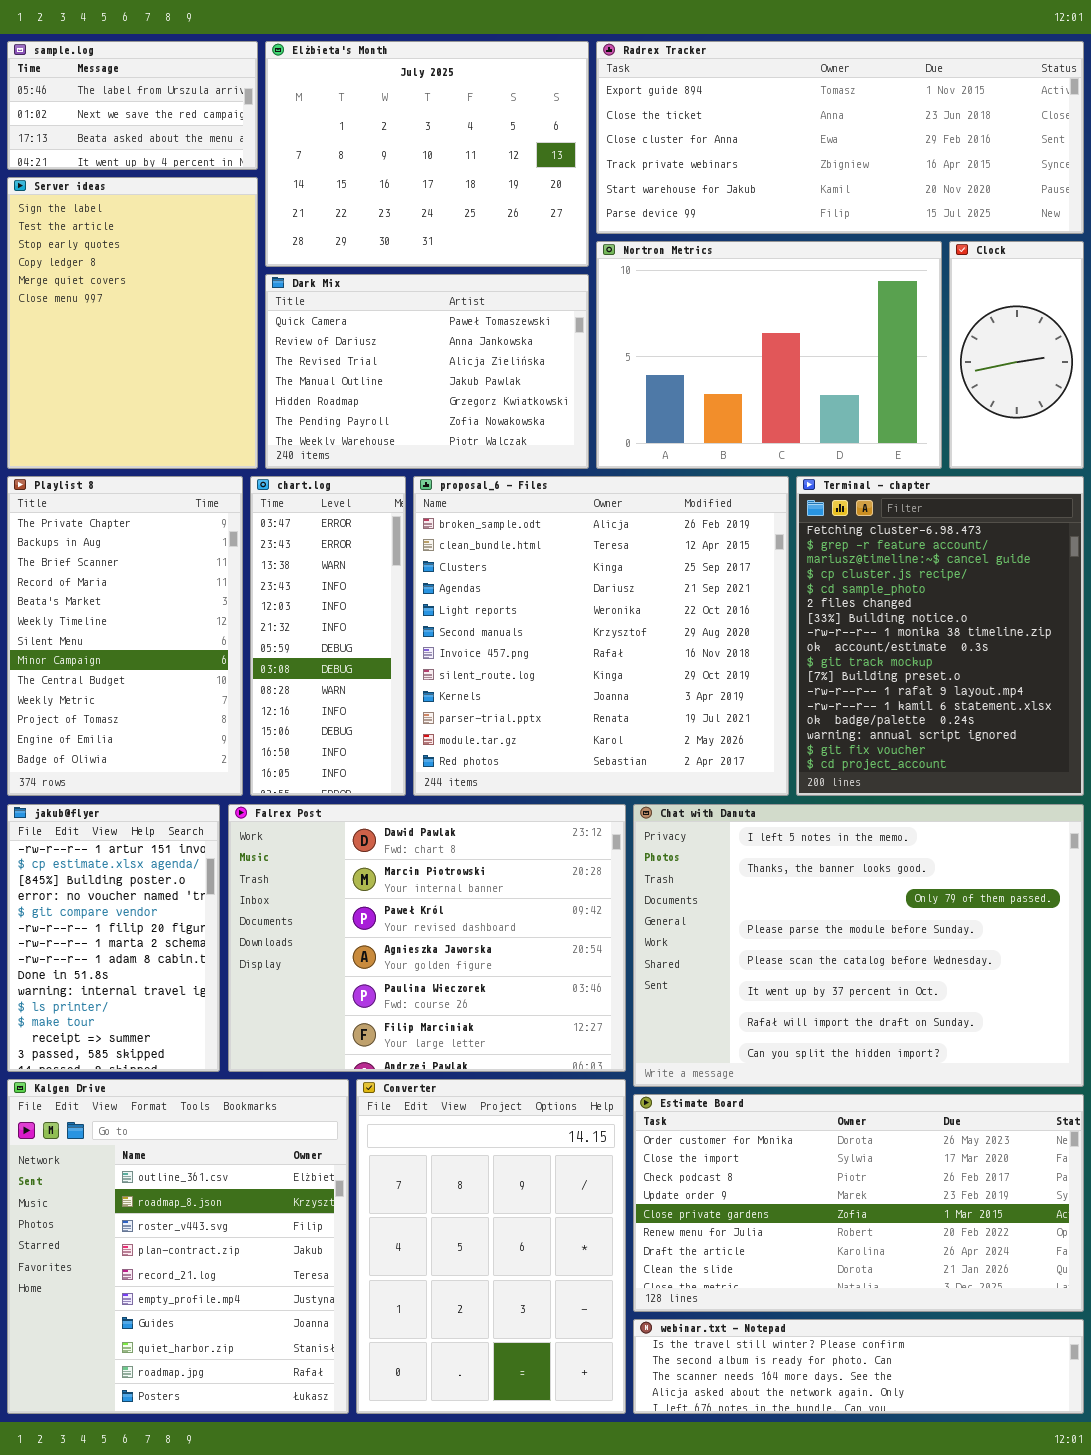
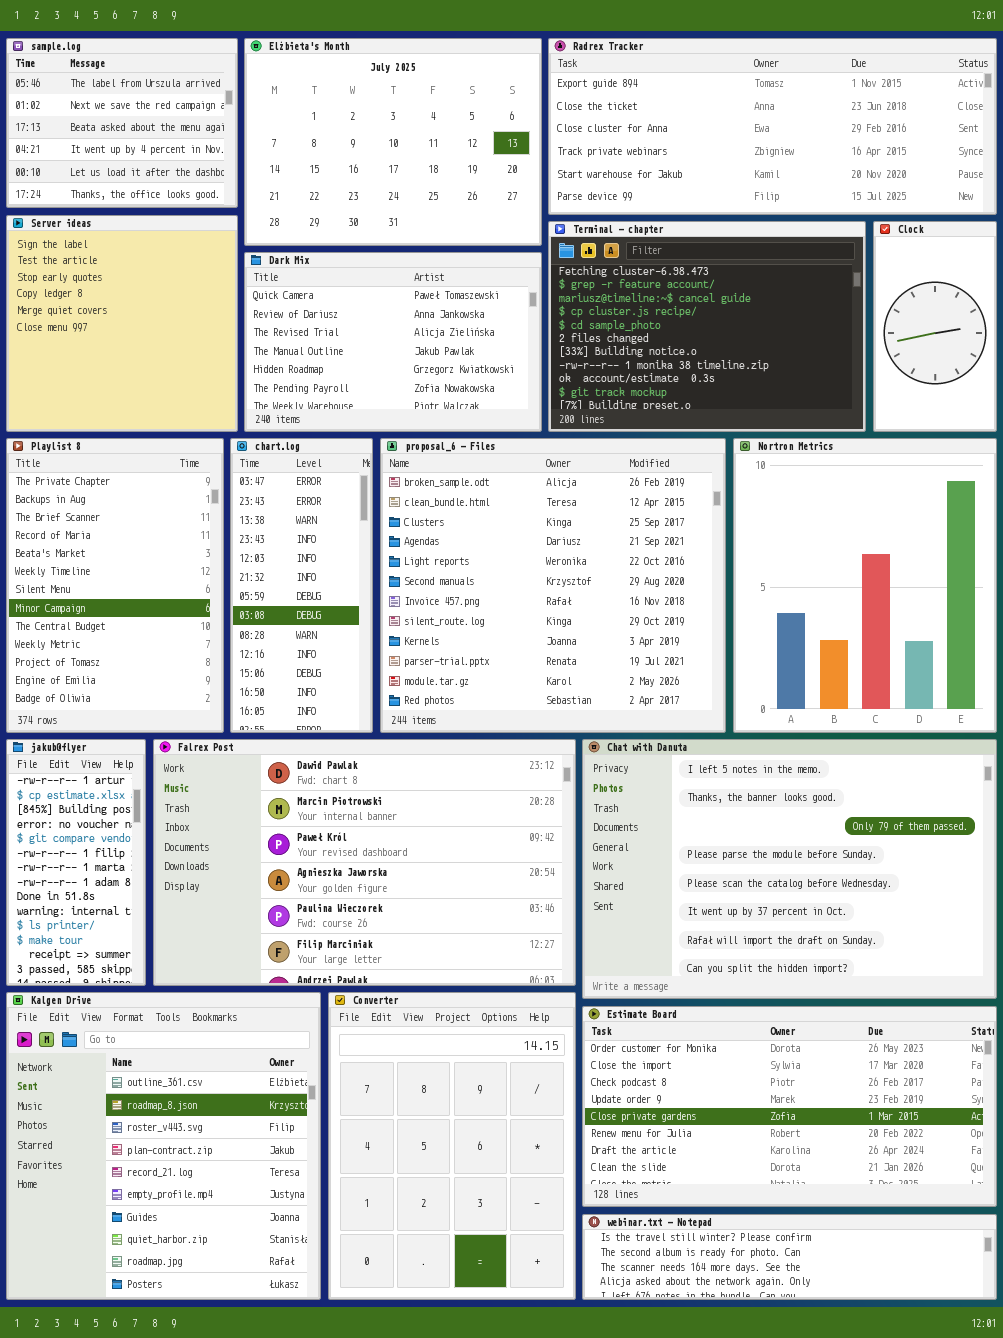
sample.log: [7,41,258,170] -> [6,38,238,208], resized
Server ideas: [7,177,258,469] -> [6,215,238,432], resized
Nortron Metrics: [596,241,942,469] -> [733,438,997,733], moved, resized
Terminal - chapter: [796,476,1084,796] -> [548,221,866,432], moved, resized
jakub@flyer: [7,804,220,1072] -> [6,739,146,986], resized
Falrex Post: [228,804,626,1072] -> [153,739,576,986], resized

